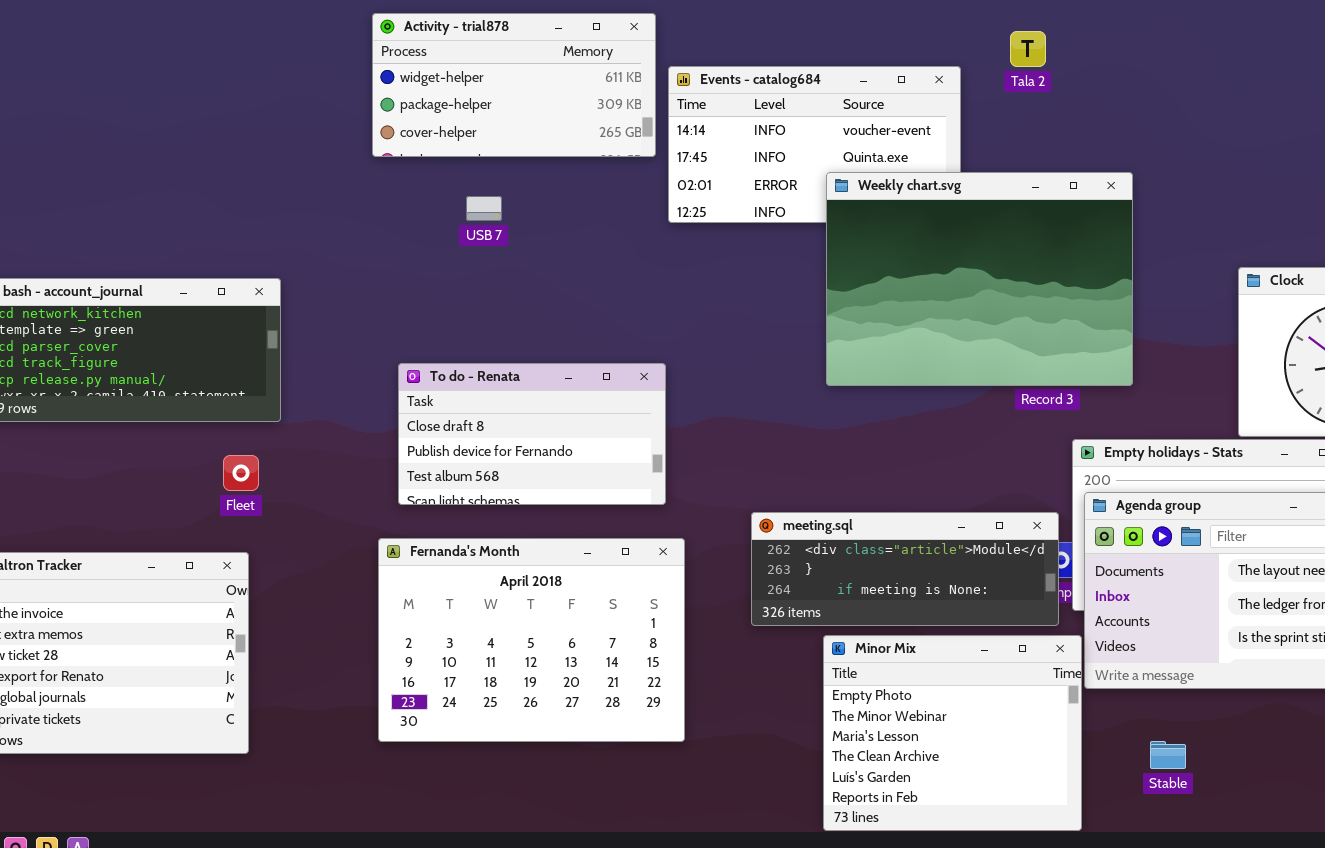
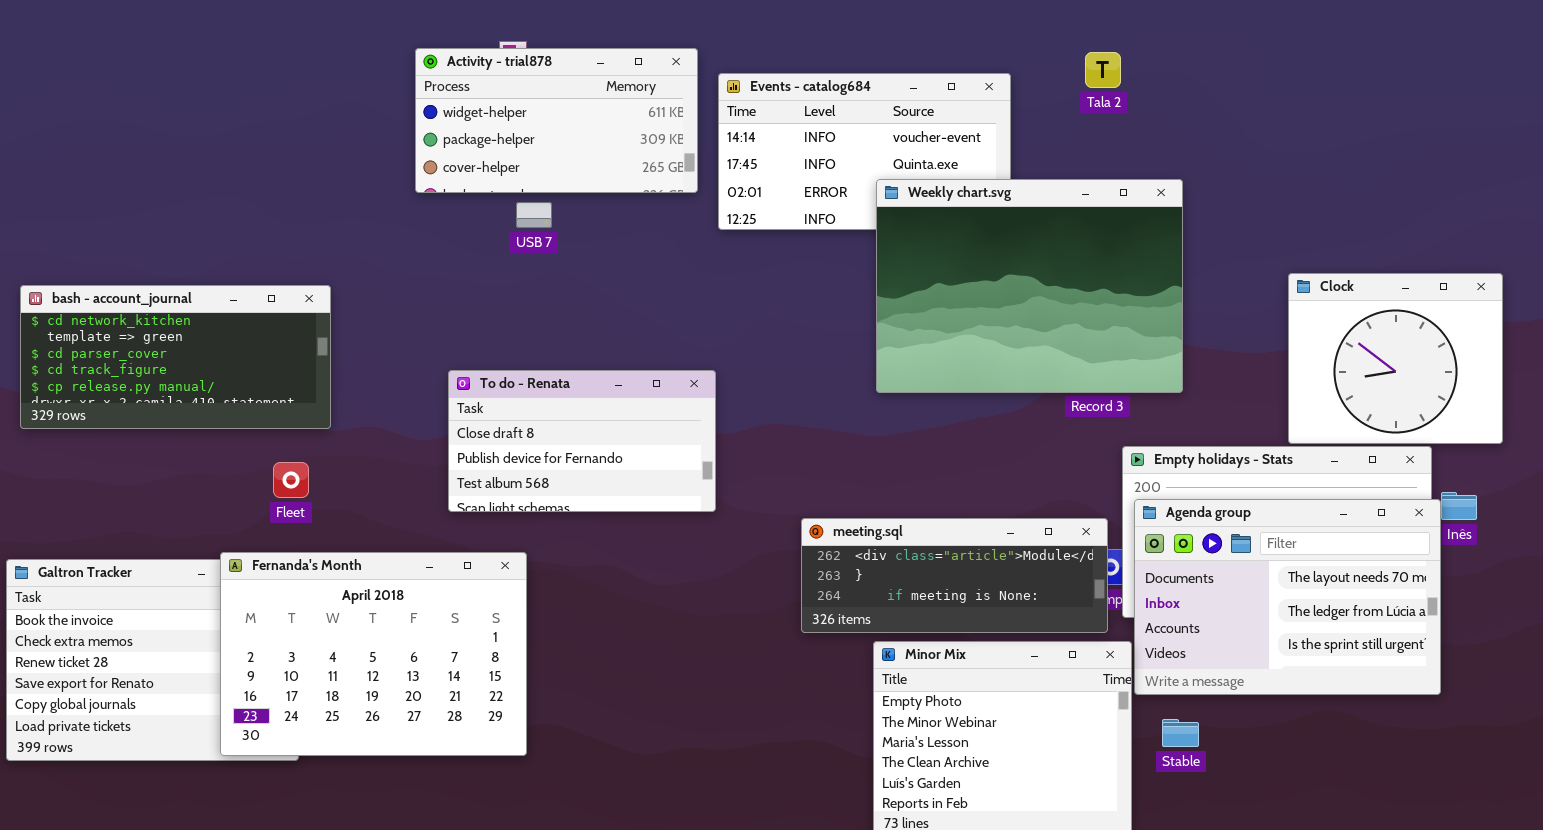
Activity - trial878: [372,13,656,157] -> [415,48,698,193], moved
Tala 2: [1010,31,1046,67] -> [1085,52,1121,88], moved
Fernanda's Month: [378,538,685,742] -> [220,552,527,756], moved
Stable: [1150,741,1186,769] -> [1162,719,1199,747], moved

